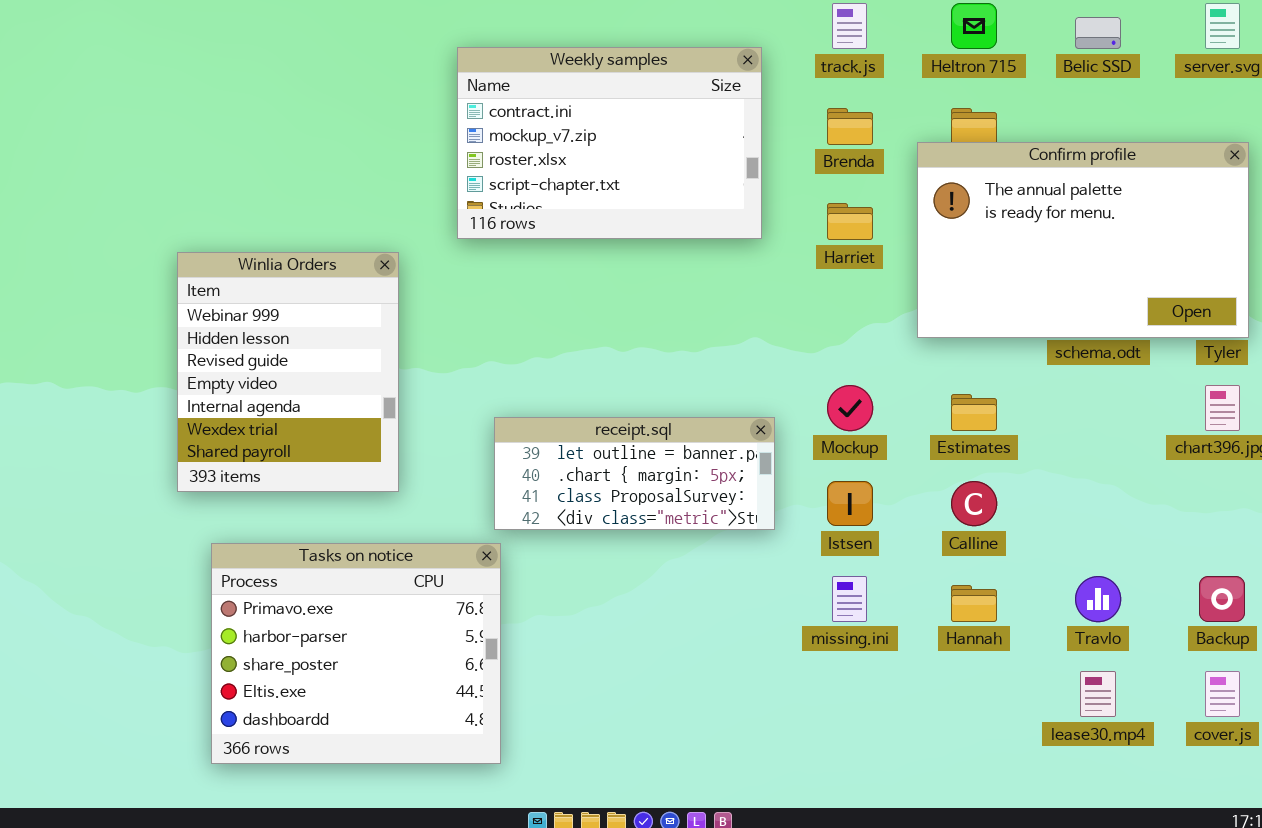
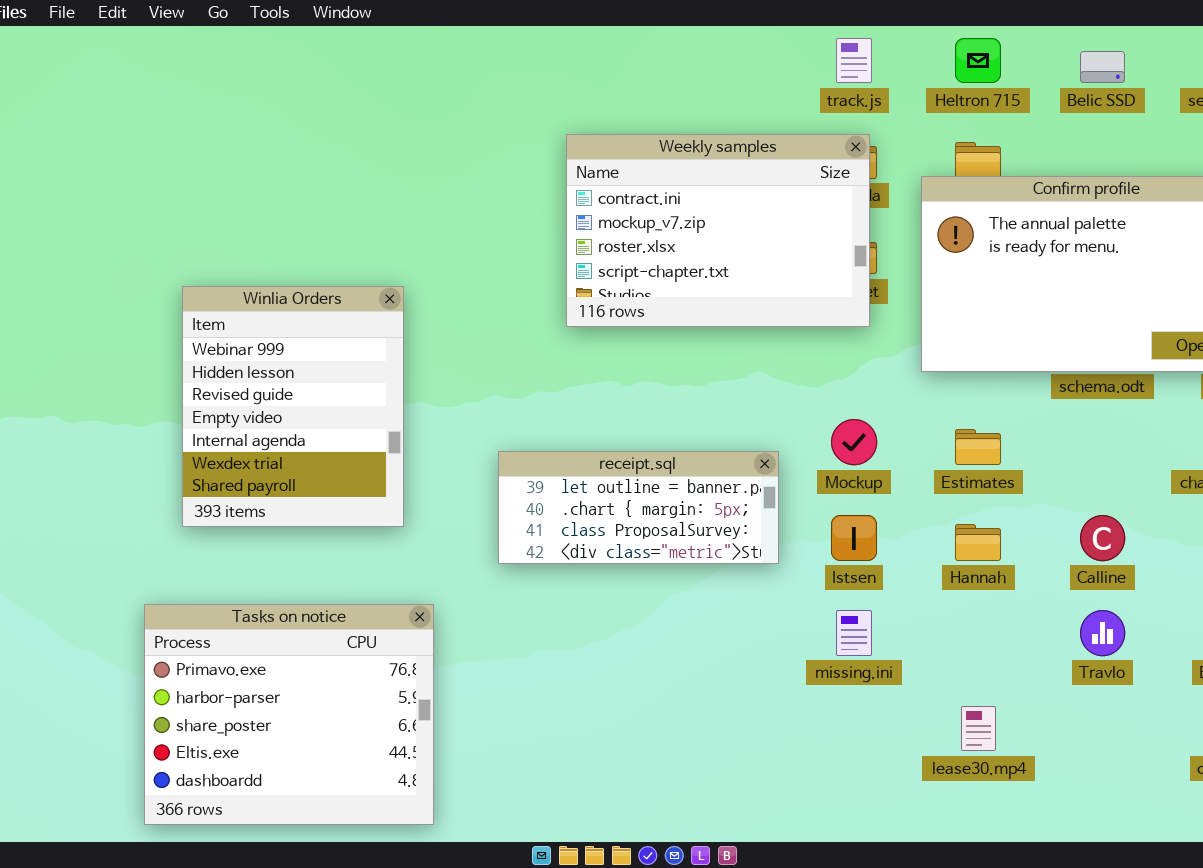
Weekly samples: [457,47,762,239] -> [566,134,870,327], moved
Calline: [951,481,997,526] -> [1080,515,1125,561], moved
Tasks on notice: [211,543,501,764] -> [144,604,434,825], moved
Hannah: [951,585,997,622] -> [955,524,1001,561], moved
lease30.mp4: [1080,671,1116,717] -> [961,706,996,751], moved

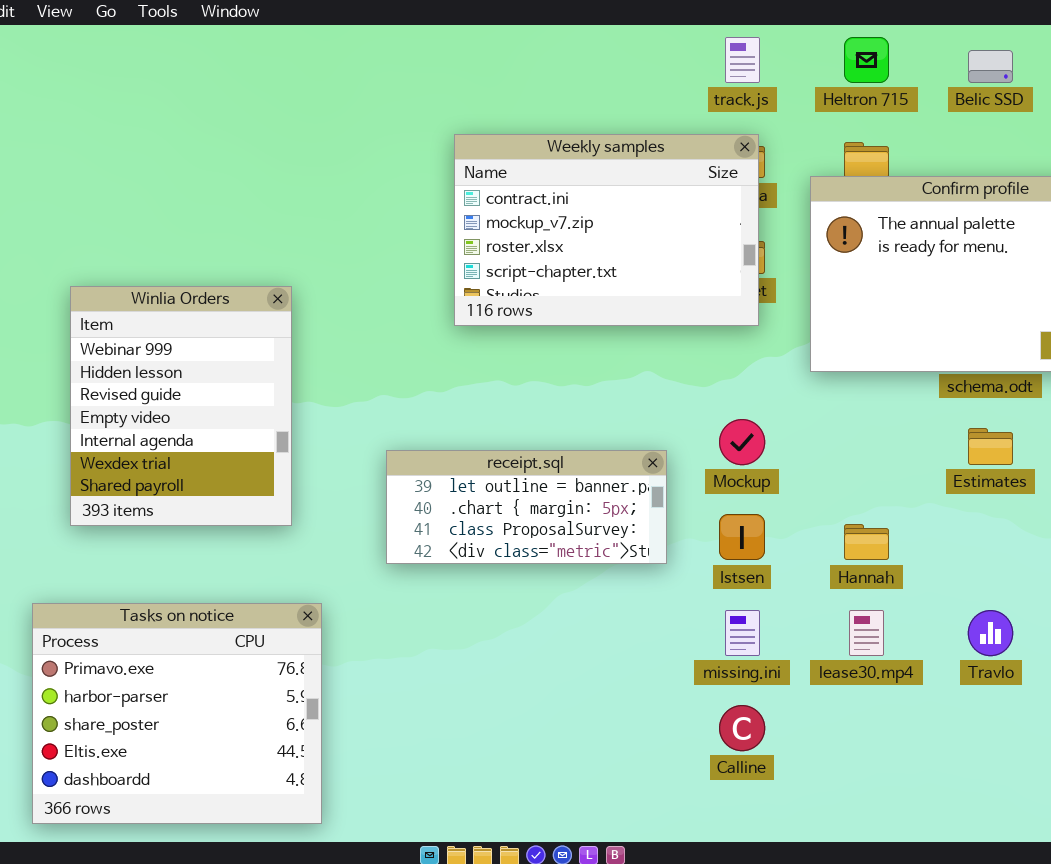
Estimates: [955,429,1001,465] -> [968,428,1013,465], moved
Calline: [1080,515,1125,561] -> [719,705,765,751], moved
lease30.mp4: [961,706,996,751] -> [849,610,884,656], moved

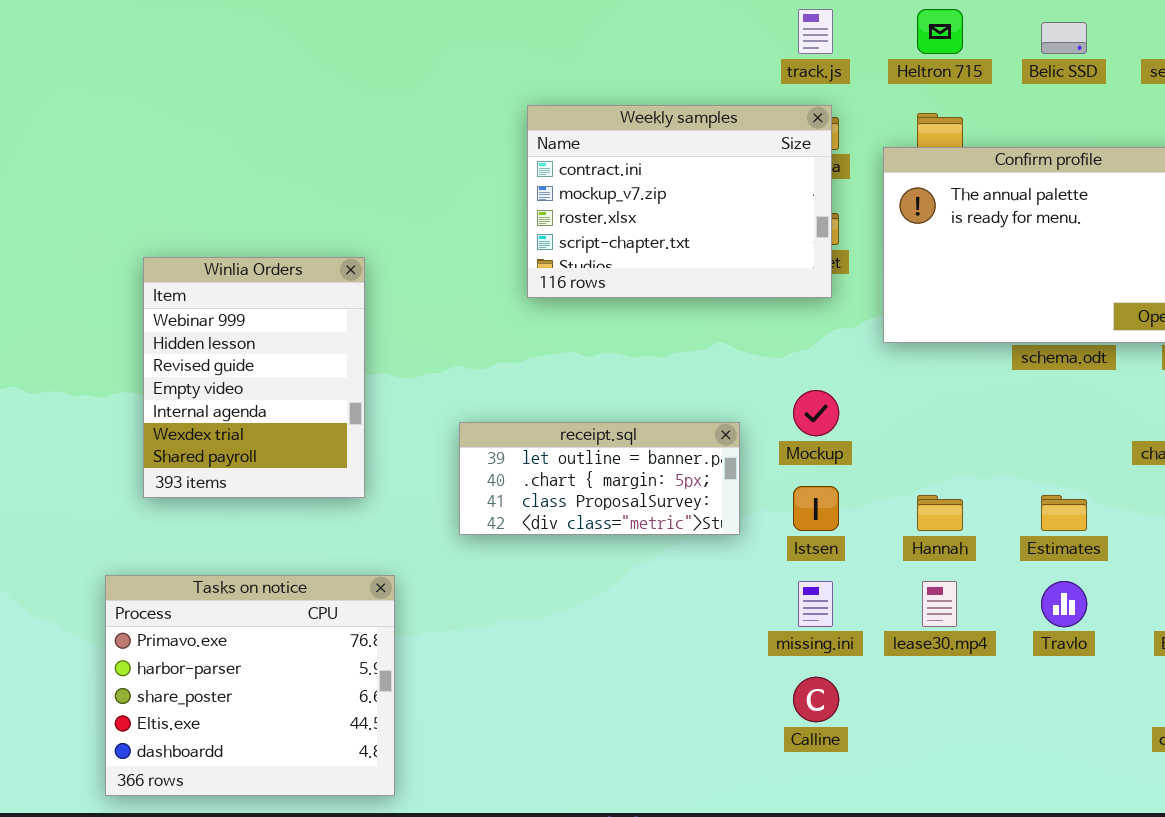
Estimates: [968,428,1013,465] -> [1041,495,1087,531], moved

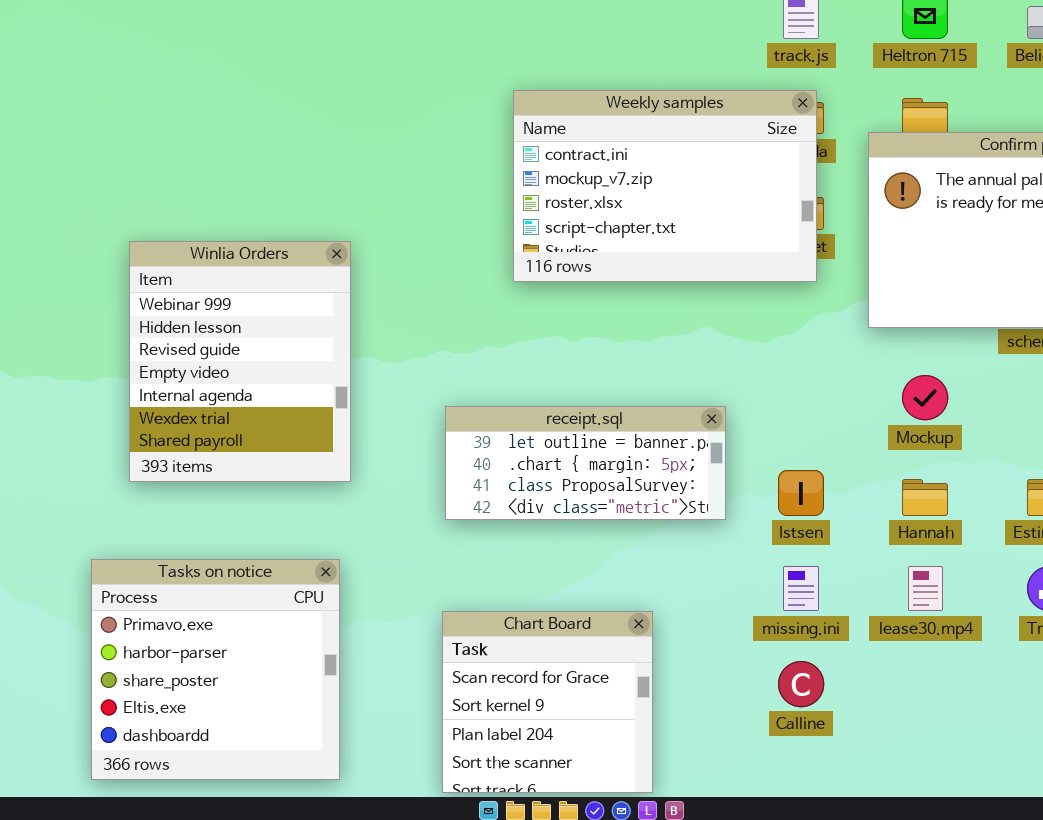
Mockup: [793,390,839,436] -> [902,375,948,420], moved
Tasks on notice: [105,575,395,796] -> [91,559,340,780], resized
Chart Board: none -> [442,611,653,793], opened

